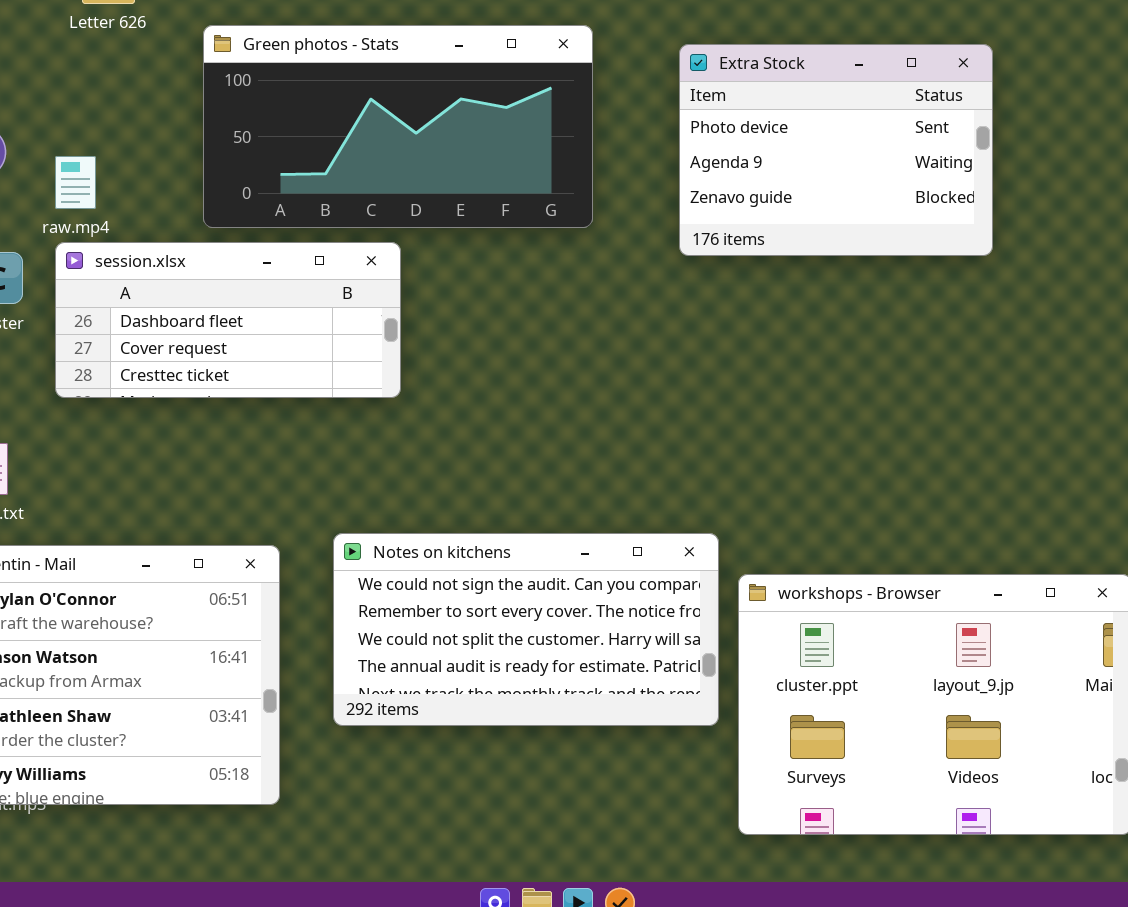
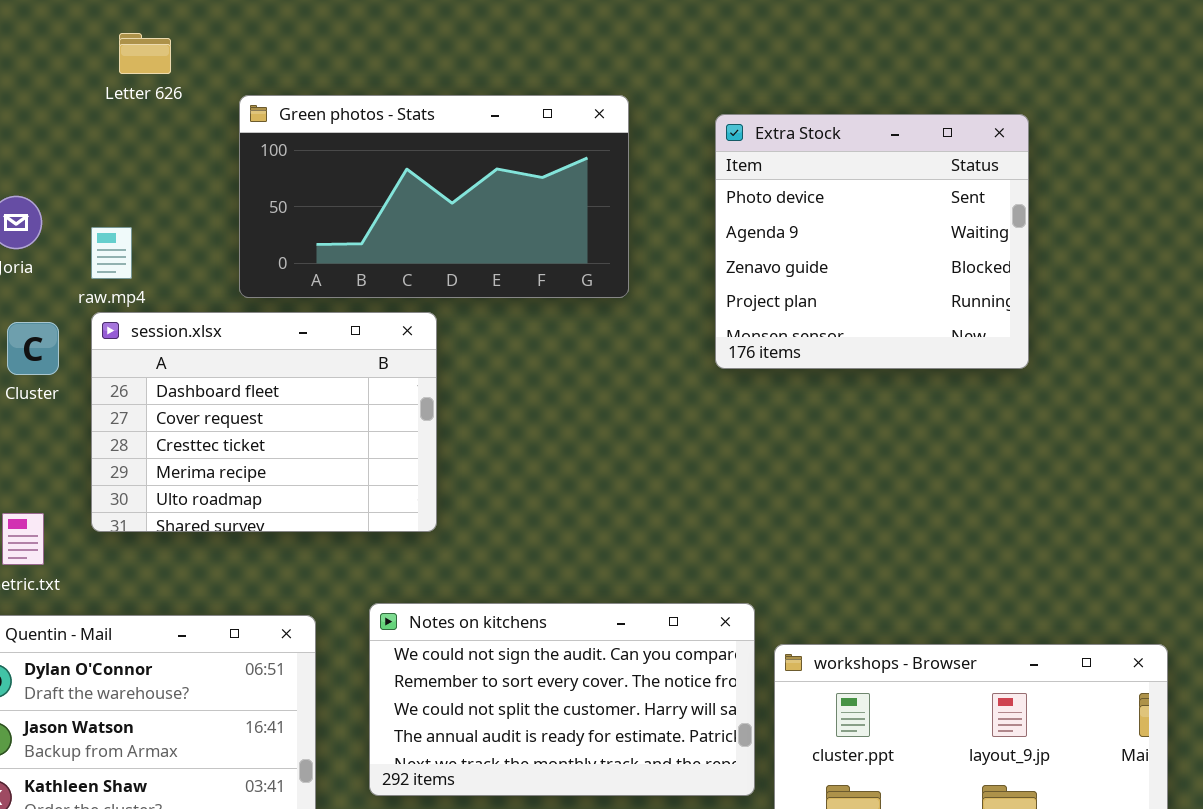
Extra Stock: [679,44,993,256] -> [715,114,1029,369], resized
session.xlsx: [55,242,401,398] -> [91,312,437,532], resized

